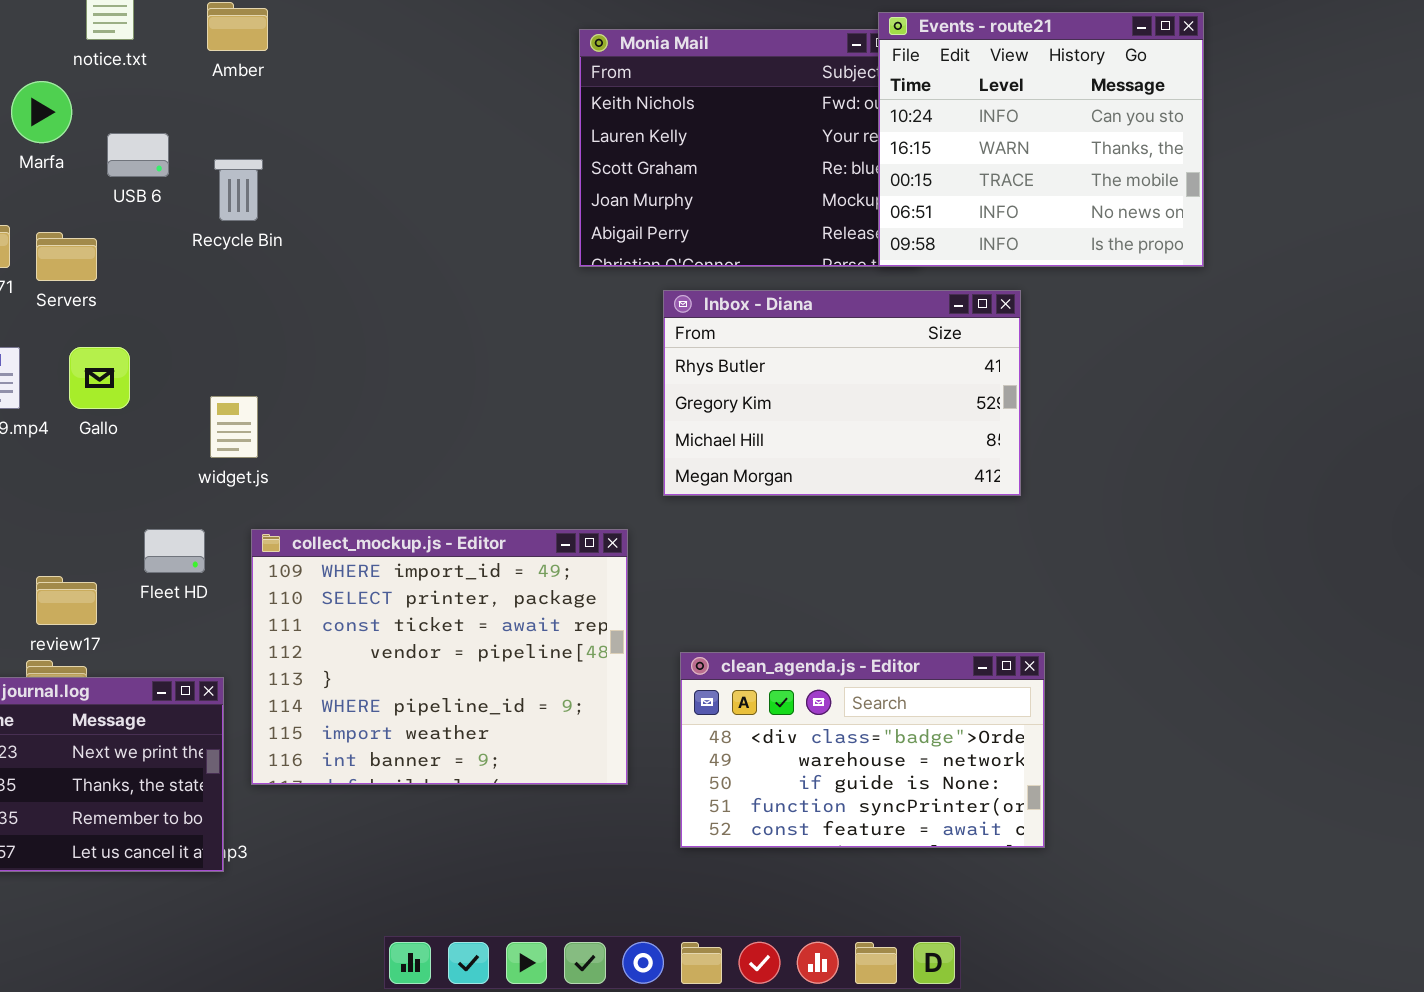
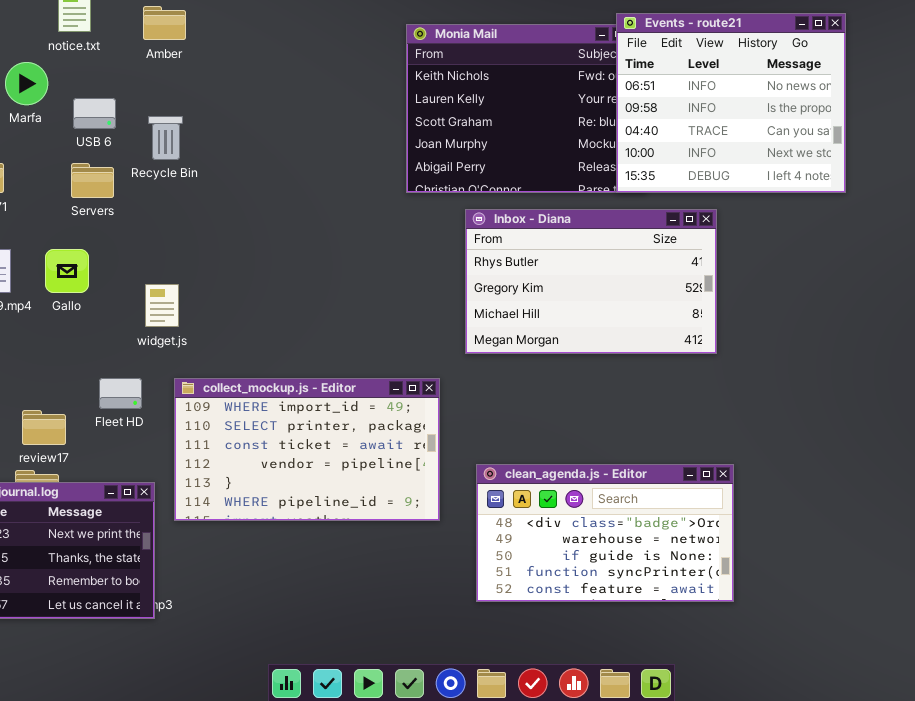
Events - route21: [878,12,1204,267] -> [616,13,846,193], scrolled down 3 rows
Servers: [36,232,97,281] -> [71,163,114,198], moved
collect_mockup.js - Editor: [251,529,628,785] -> [174,378,440,521], resized

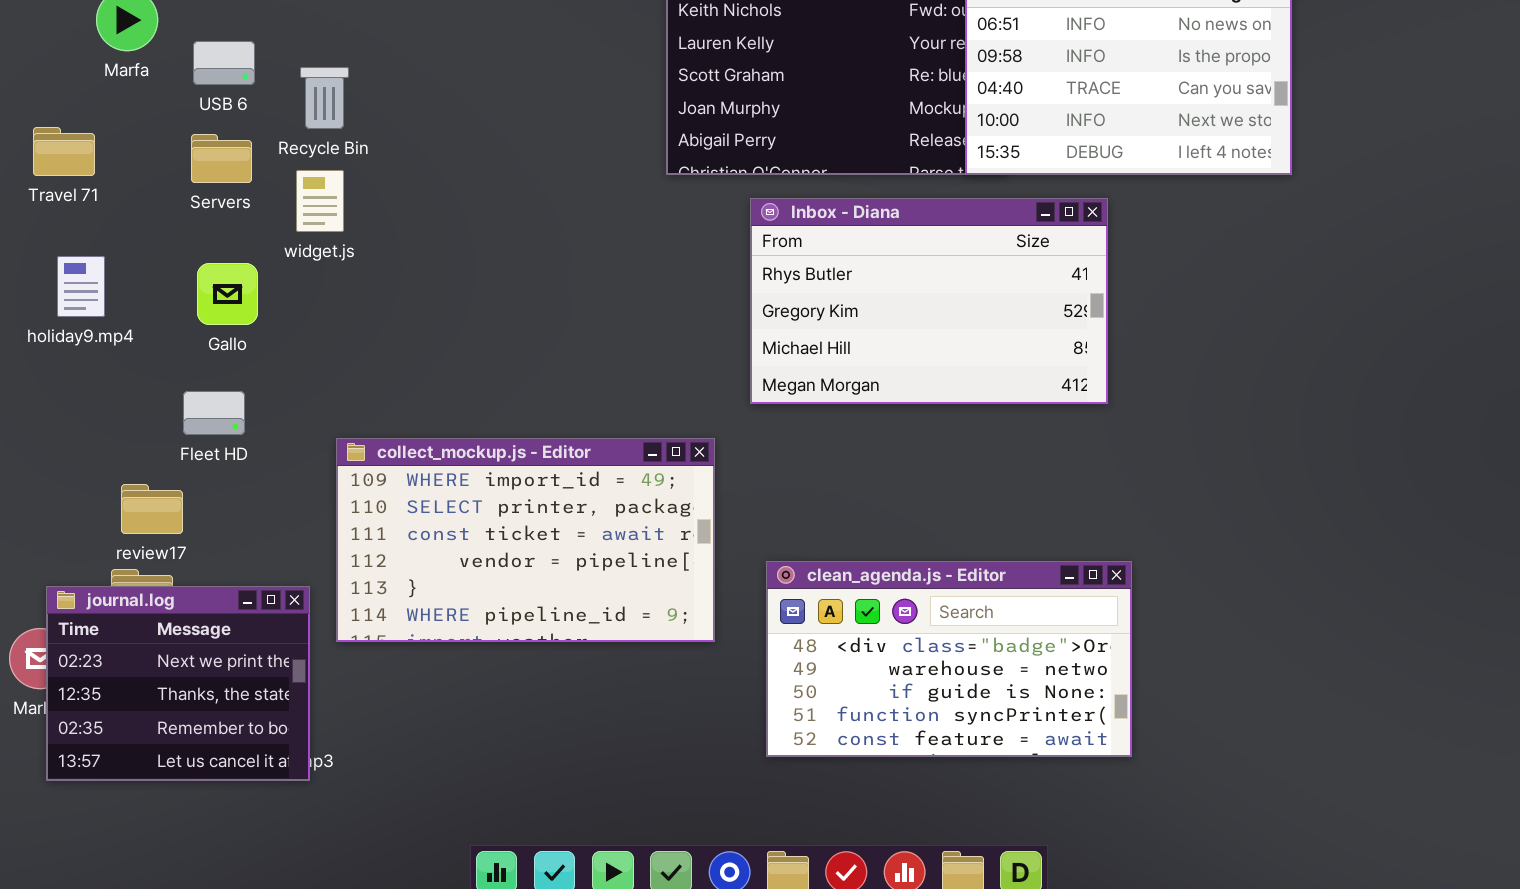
Gallo: [45,249,89,293] -> [197,263,258,325], moved
widget.js: [145,284,179,327] -> [296,170,344,232], moved
Fleet HD: [99,378,142,409] -> [183,391,245,435], moved

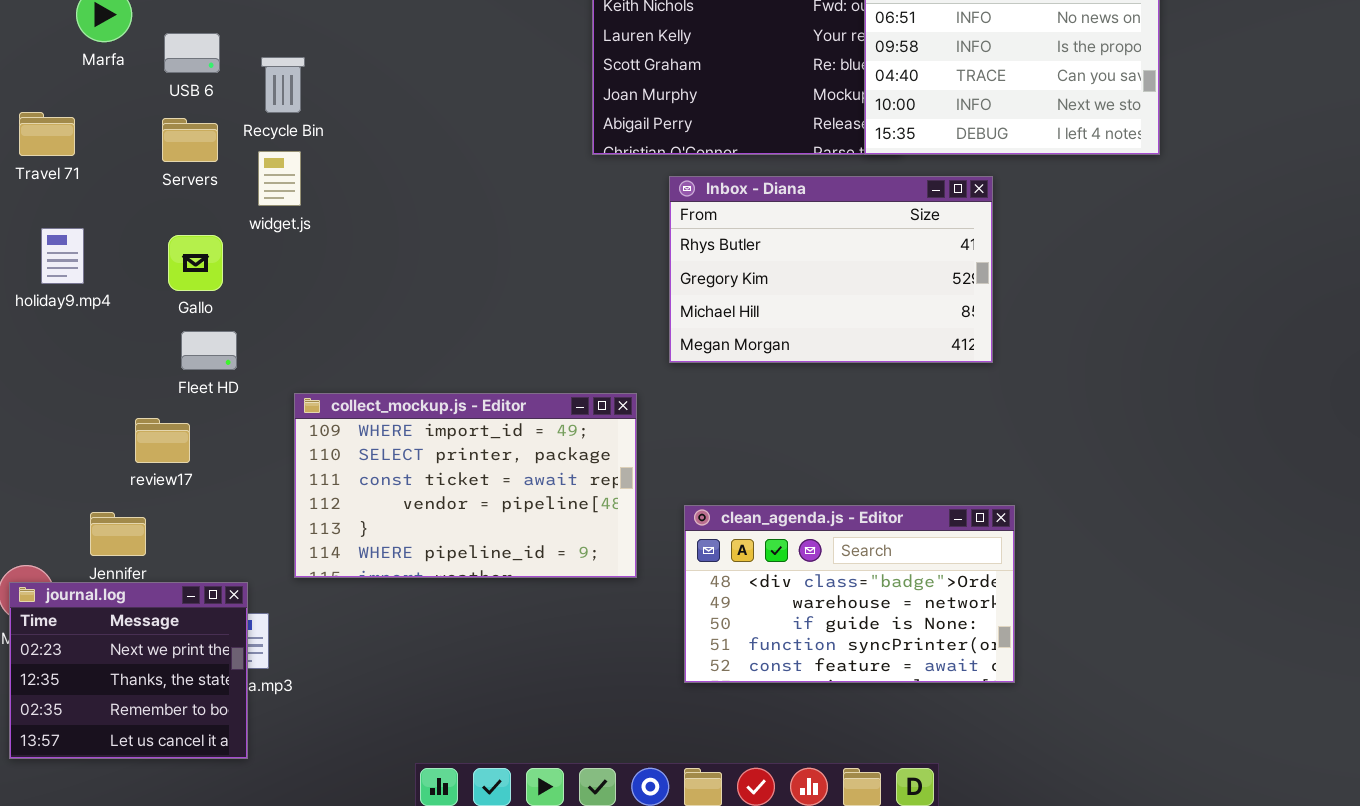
Fleet HD: [183,391,245,435] -> [181,331,237,370], moved
review17: [121,484,183,534] -> [135,418,190,463], moved
journal.log: [46,586,310,781] -> [9,582,248,759], moved

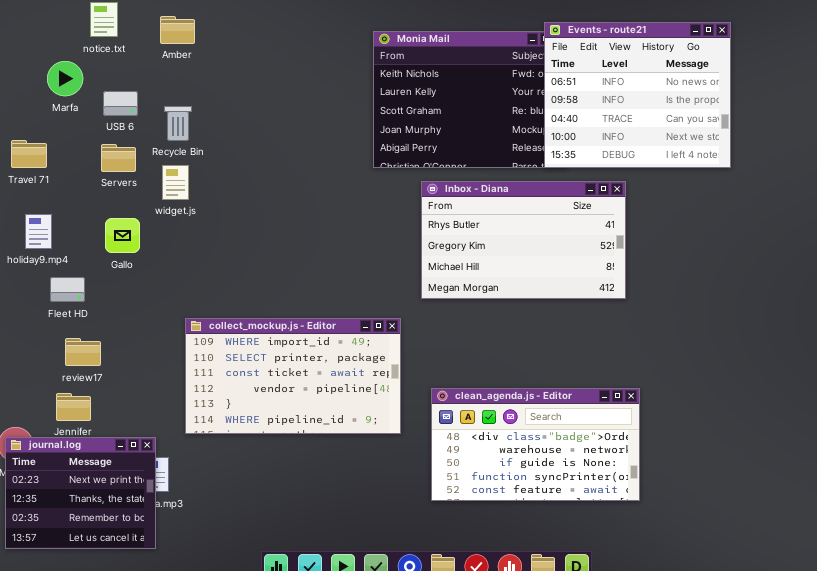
Fleet HD: [181,331,237,370] -> [50,277,85,302], moved
review17: [135,418,190,463] -> [65,338,101,366], moved

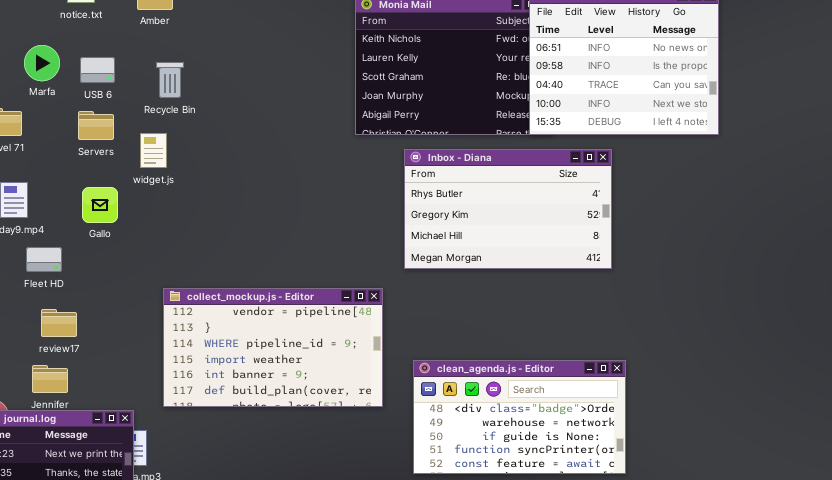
Marfa: [47,61,83,96] -> [24,45,60,81], moved
Recycle Bin: [164,106,192,141] -> [156,62,184,98], moved
collect_mockup.js - Editor: [185,318,401,434] -> [163,288,383,407], scrolled down 3 rows

